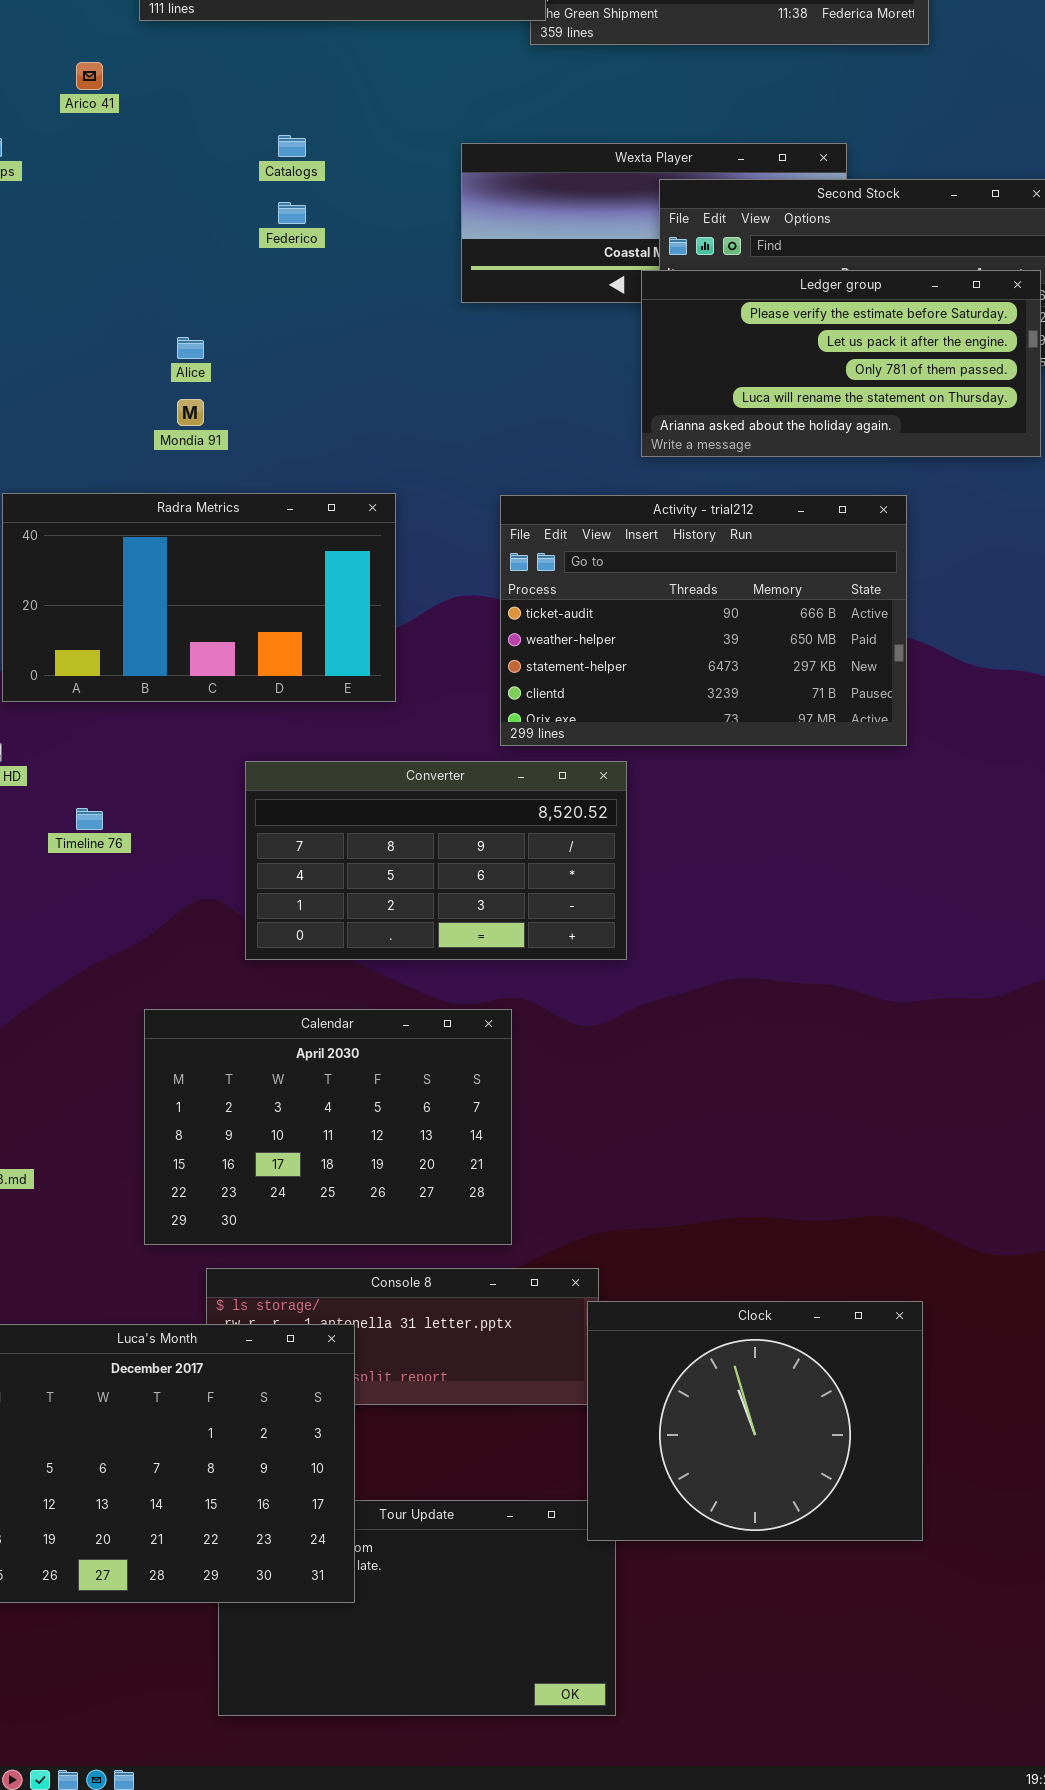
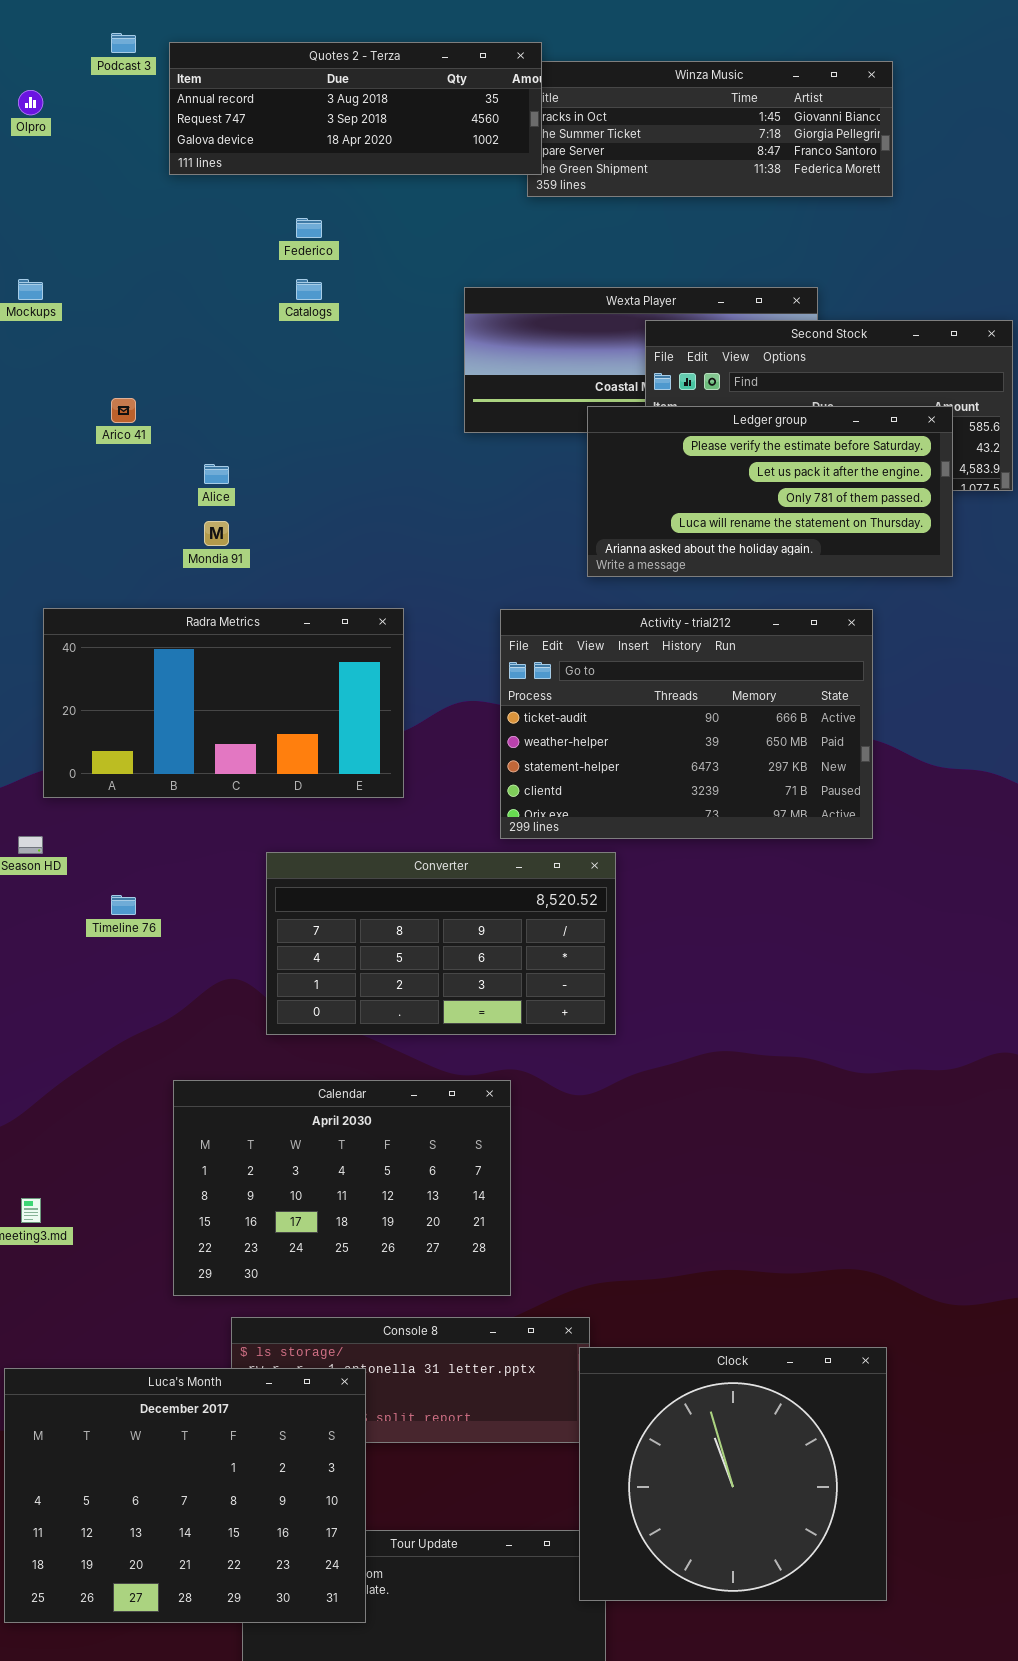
Arico 41: [76,62,103,90] -> [111,398,136,423], moved
Federico: [278,202,306,224] -> [296,218,322,238], moved
Ledger group: [641,270,1041,457] -> [587,406,953,577], moved
Clock: [587,1301,923,1541] -> [579,1347,887,1601], resized

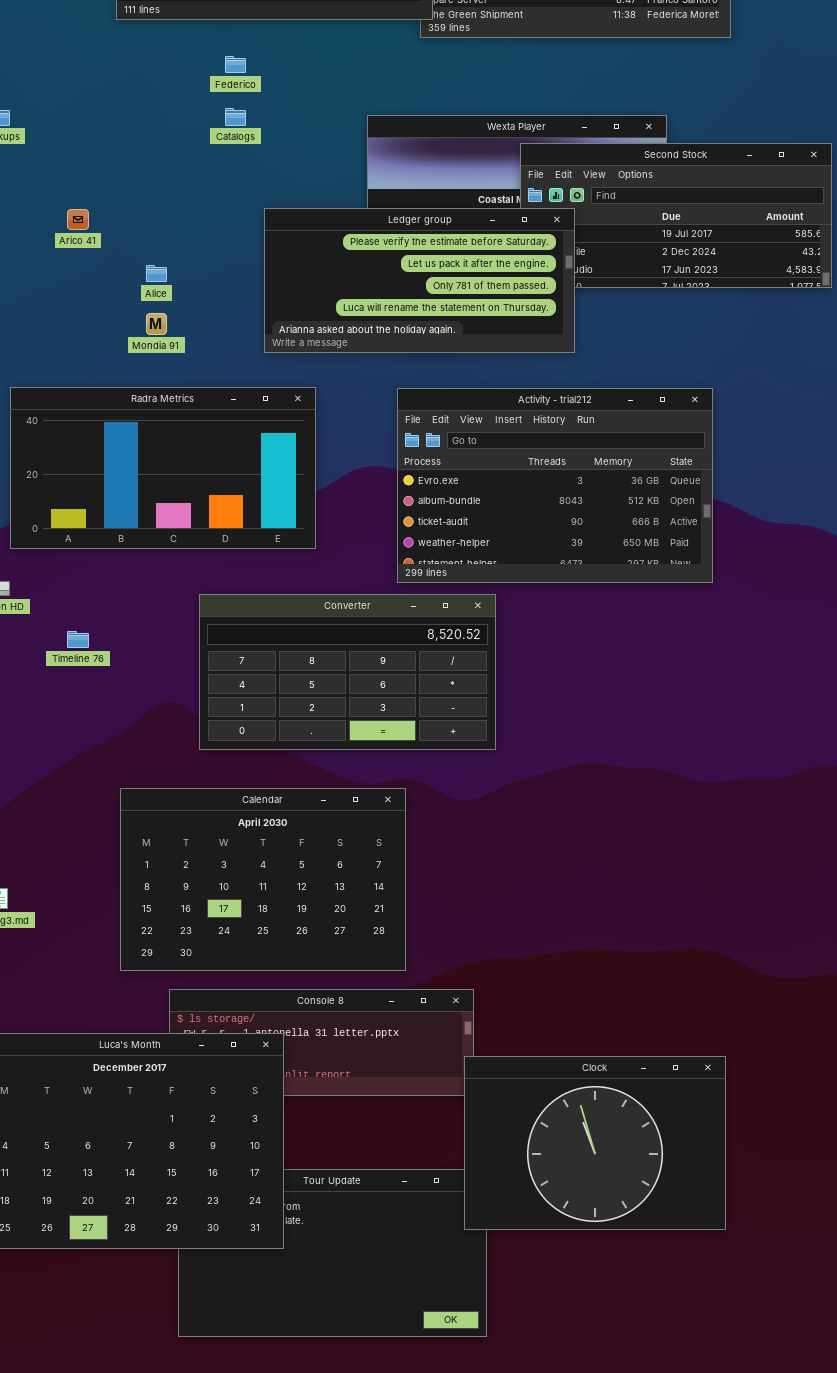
Ledger group: [587,406,953,577] -> [264,208,575,353], moved
Activity - trial212: [500,609,873,839] -> [397,388,713,583], scrolled up 2 rows
Clock: [579,1347,887,1601] -> [464,1056,726,1230], resized

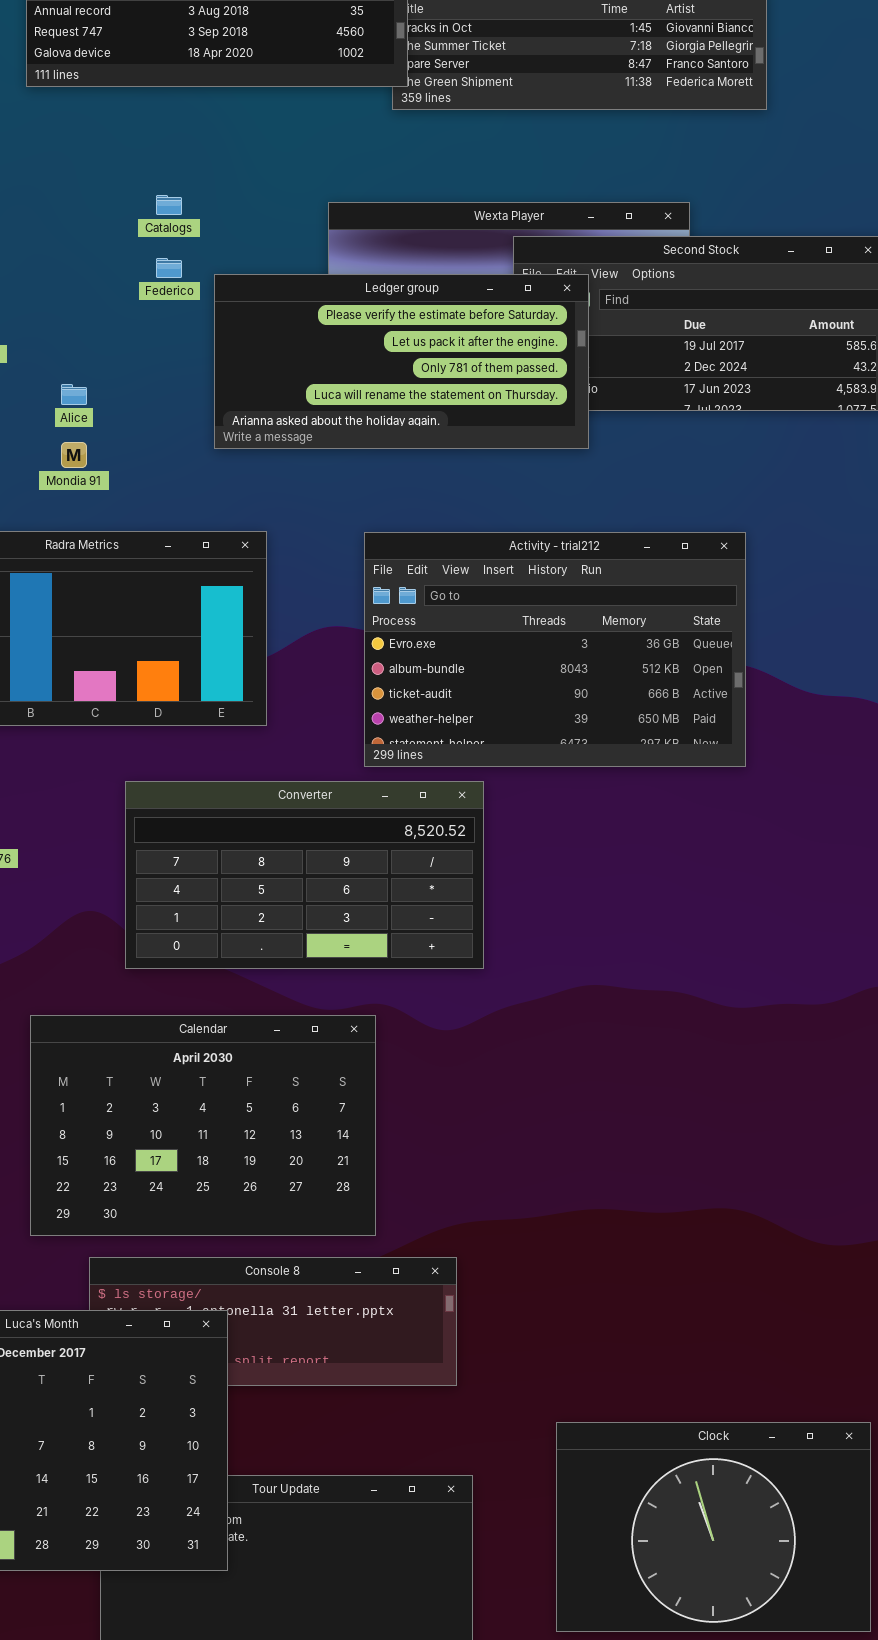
Federico: [225,56,246,73] -> [156,258,182,278], moved
Ledger group: [264,208,575,353] -> [214,274,589,449], moved
Clock: [464,1056,726,1230] -> [556,1422,871,1632], moved

